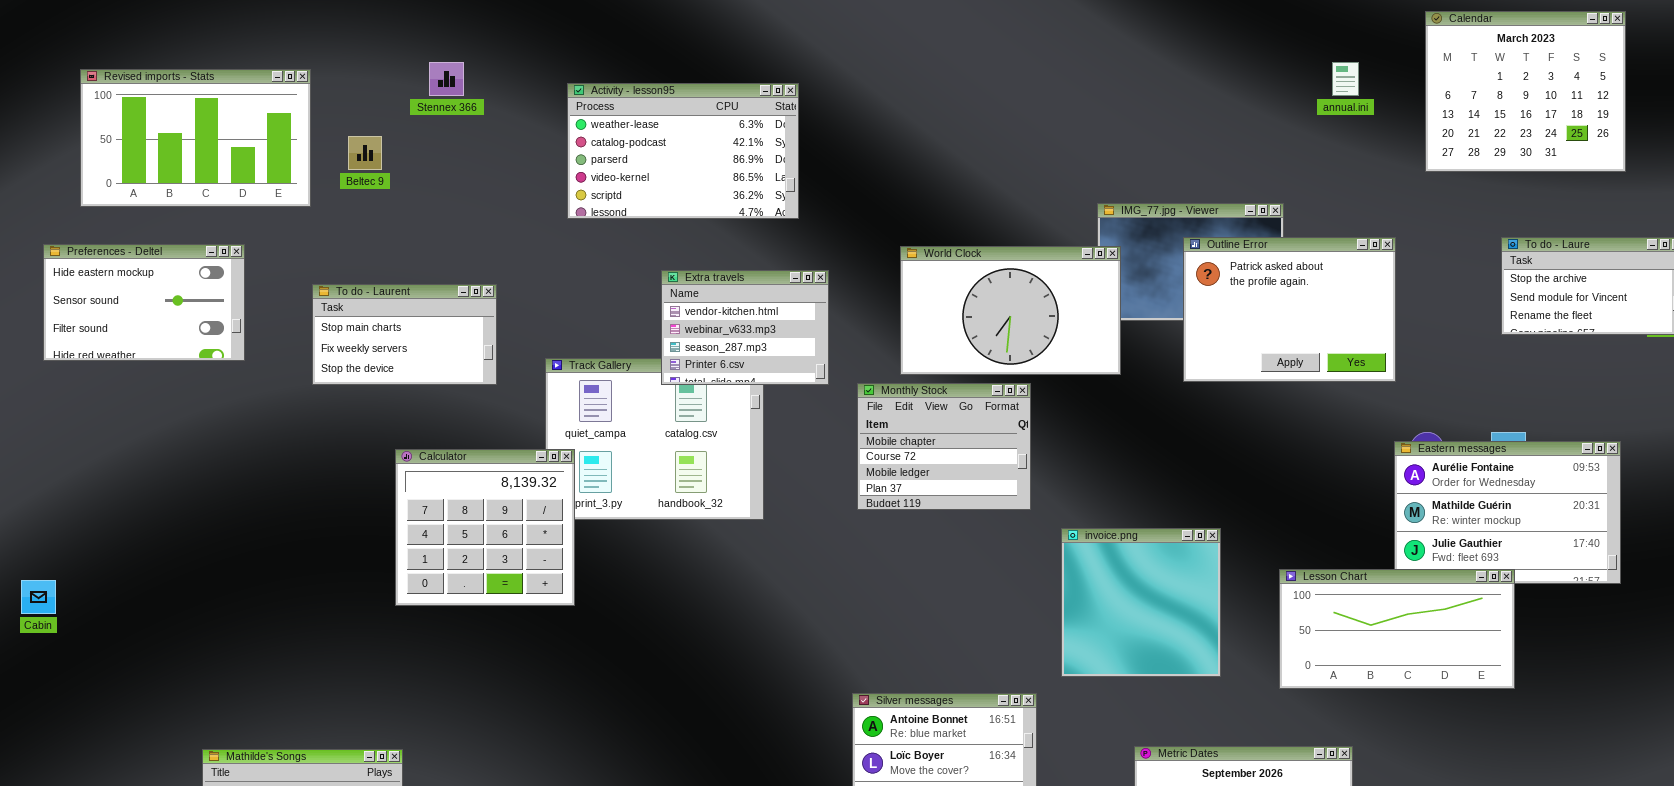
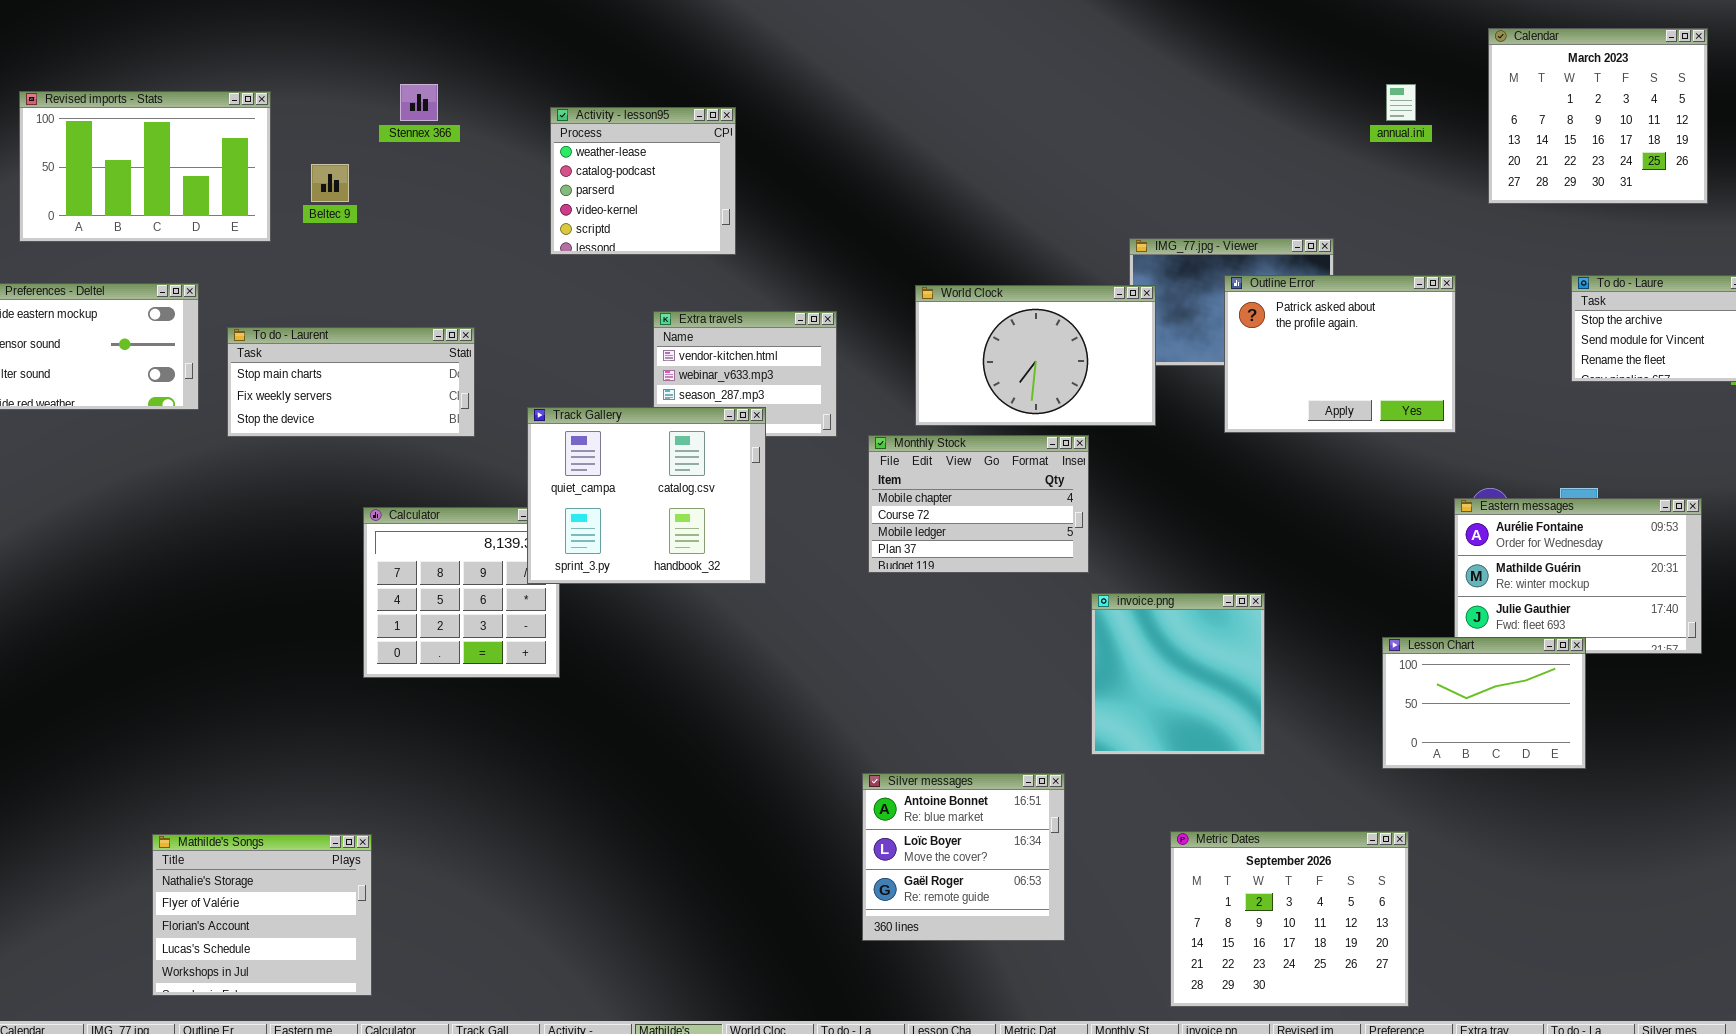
Activity - lesson95: [567,83,799,219] -> [550,107,736,255], resized
To do - Laurent: [312,284,497,385] -> [227,327,475,437], resized
Track Gallery: [545,358,764,520] -> [527,407,766,584], raised
Monthly Stock: [857,383,1031,510] -> [868,435,1089,573], resized
Lesson Chart: [1279,569,1515,689] -> [1382,637,1586,769], resized

